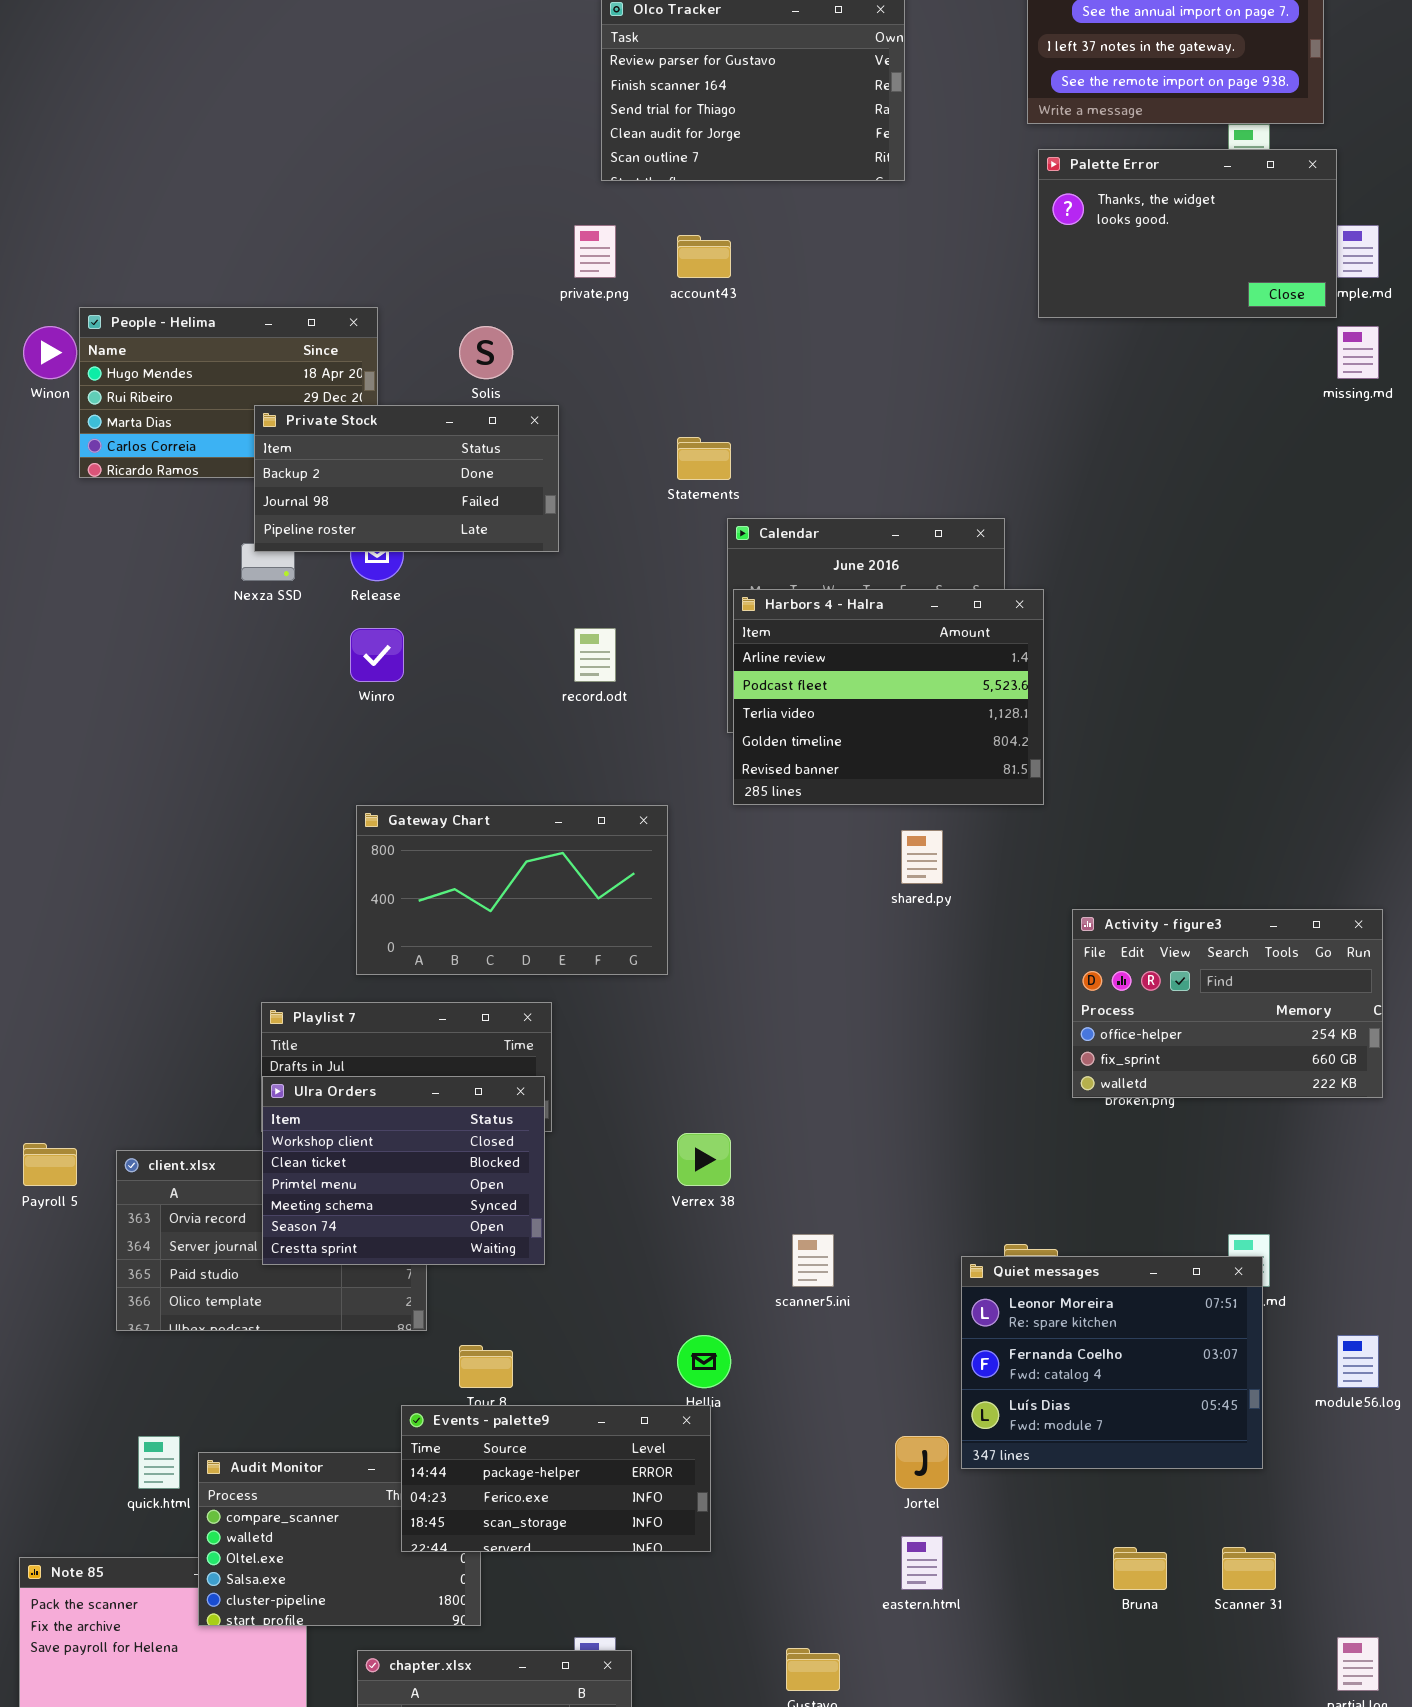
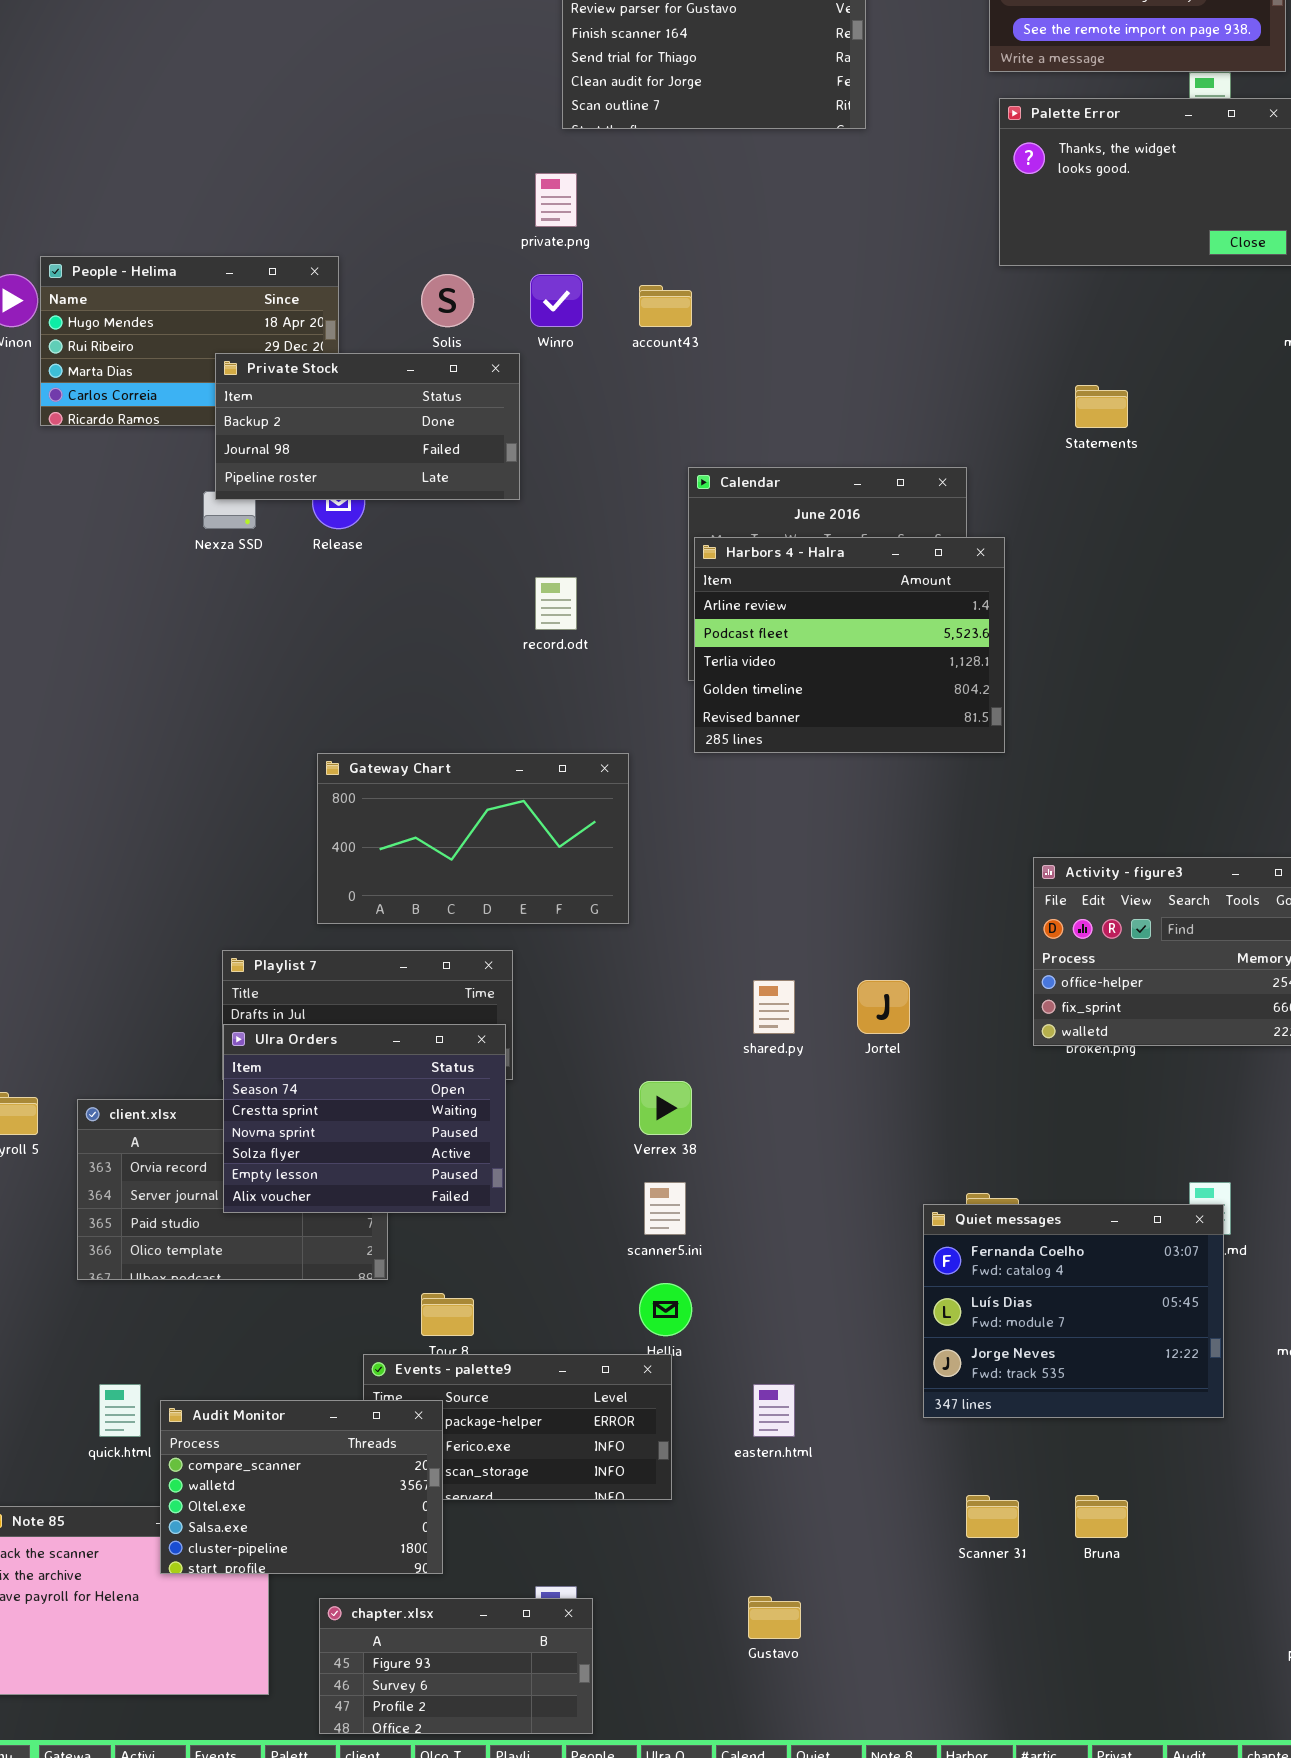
account43: [677,235,731,278] -> [639,285,692,327], moved
Statements: [677,437,731,480] -> [1075,385,1128,428], moved
Winro: [350,628,404,682] -> [530,274,583,327], moved
shared.py: [901,830,943,884] -> [753,980,795,1034], moved
Ulra Orders: [262,1076,545,1265] -> [223,1024,506,1213], scrolled down 4 rows
scanner5.ini: [792,1234,834,1287] -> [644,1182,686,1235], moved
Quiet messages: [961,1256,1263,1469] -> [923,1204,1224,1418], scrolled down 1 row
Jortel: [895,1436,949,1489] -> [857,980,910,1034], moved
Audit Monitor: [198,1452,481,1626] -> [160,1400,443,1574], raised
eastern.html: [901,1536,943,1590] -> [753,1384,795,1437], moved
Scanner 31: [1222,1547,1276,1590] -> [966,1495,1019,1538], moved

